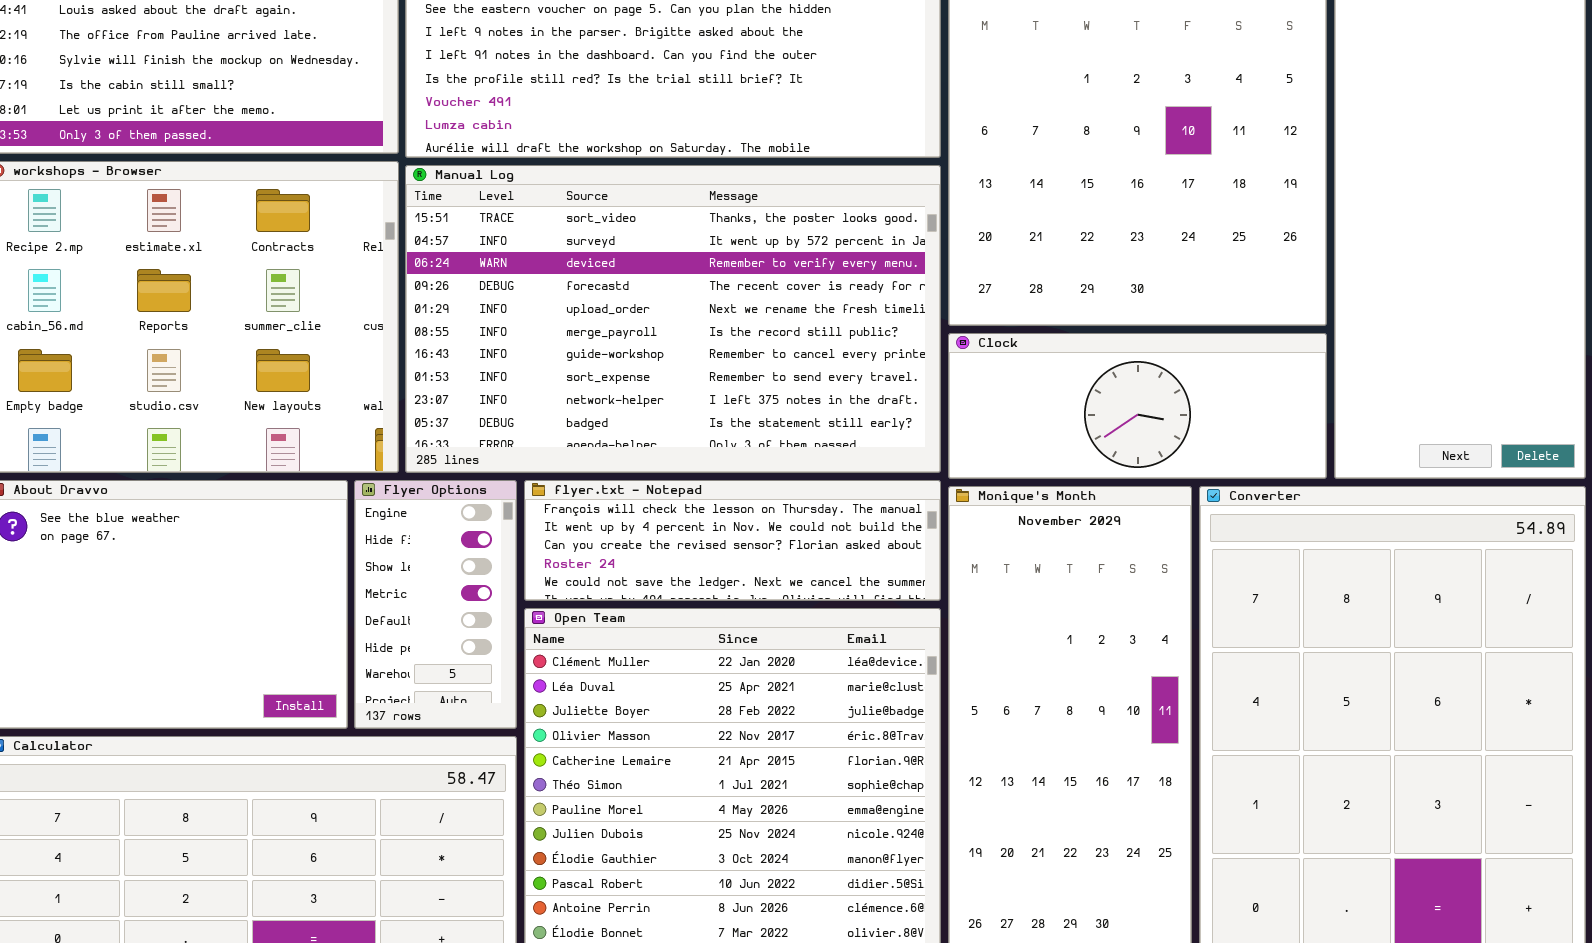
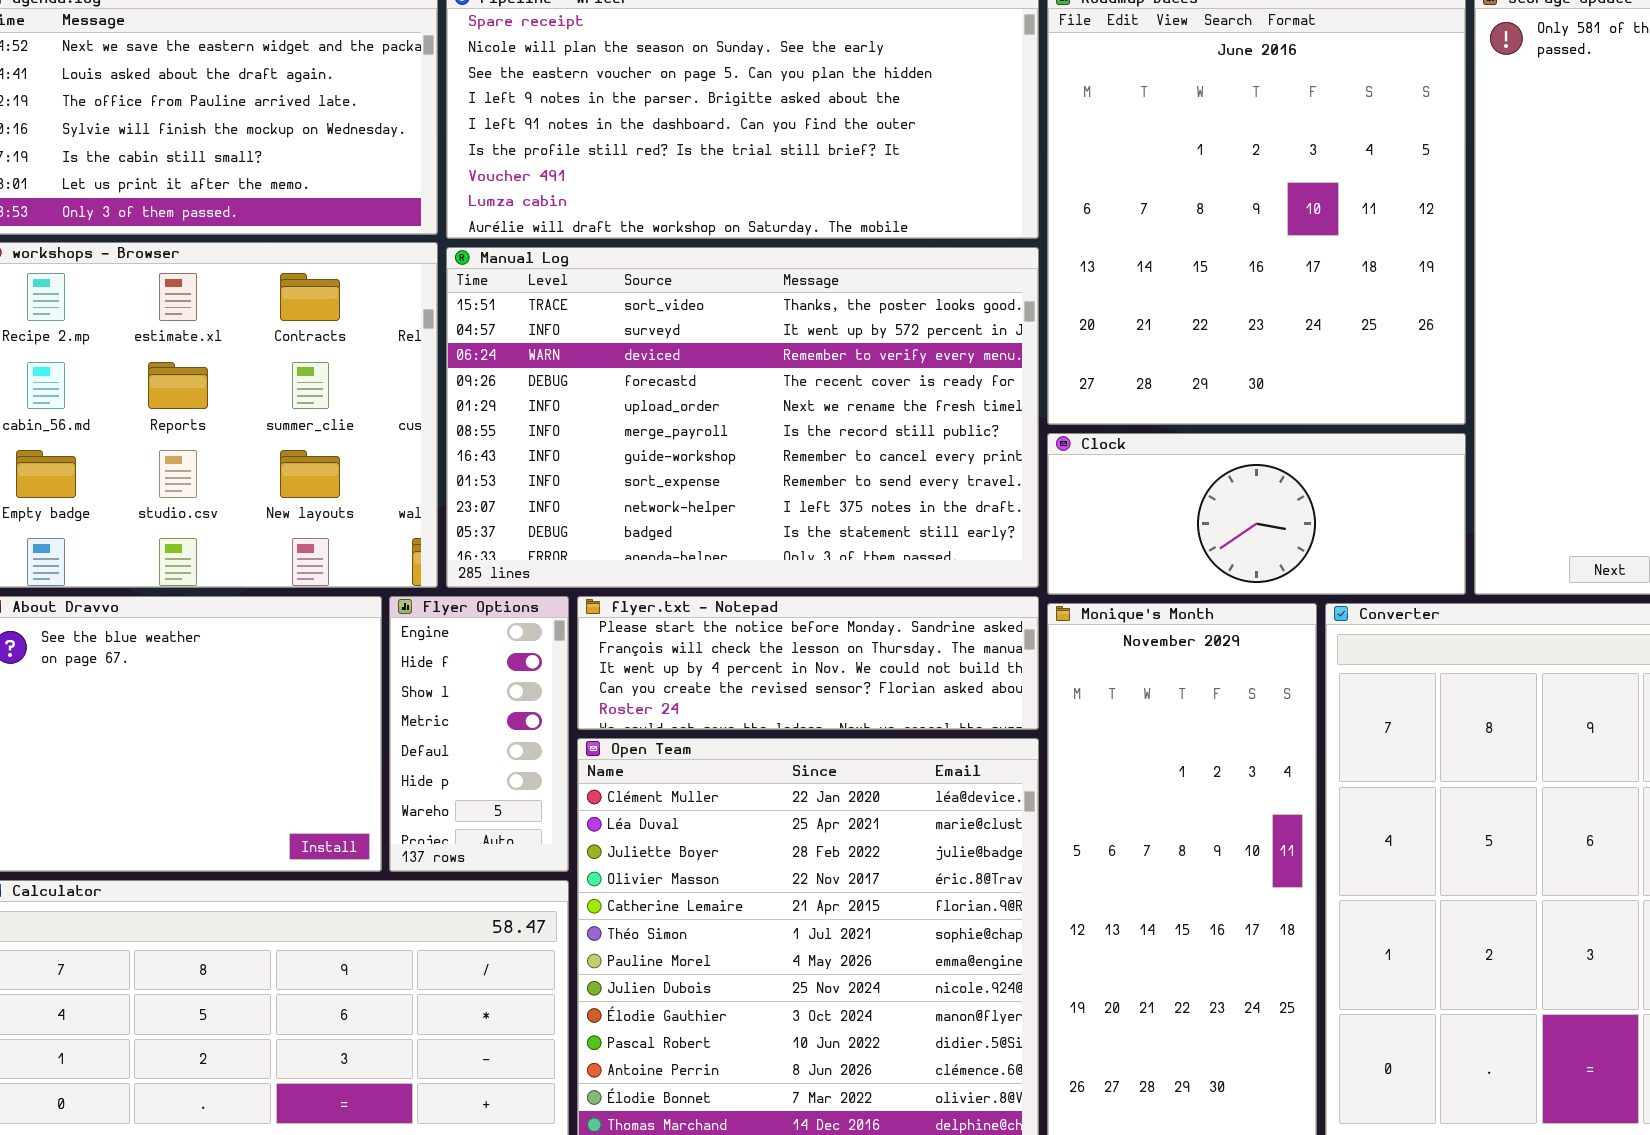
flyer.txt - Notepad: [524,480,941,601] -> [577,596,1039,730], scrolled up 1 row

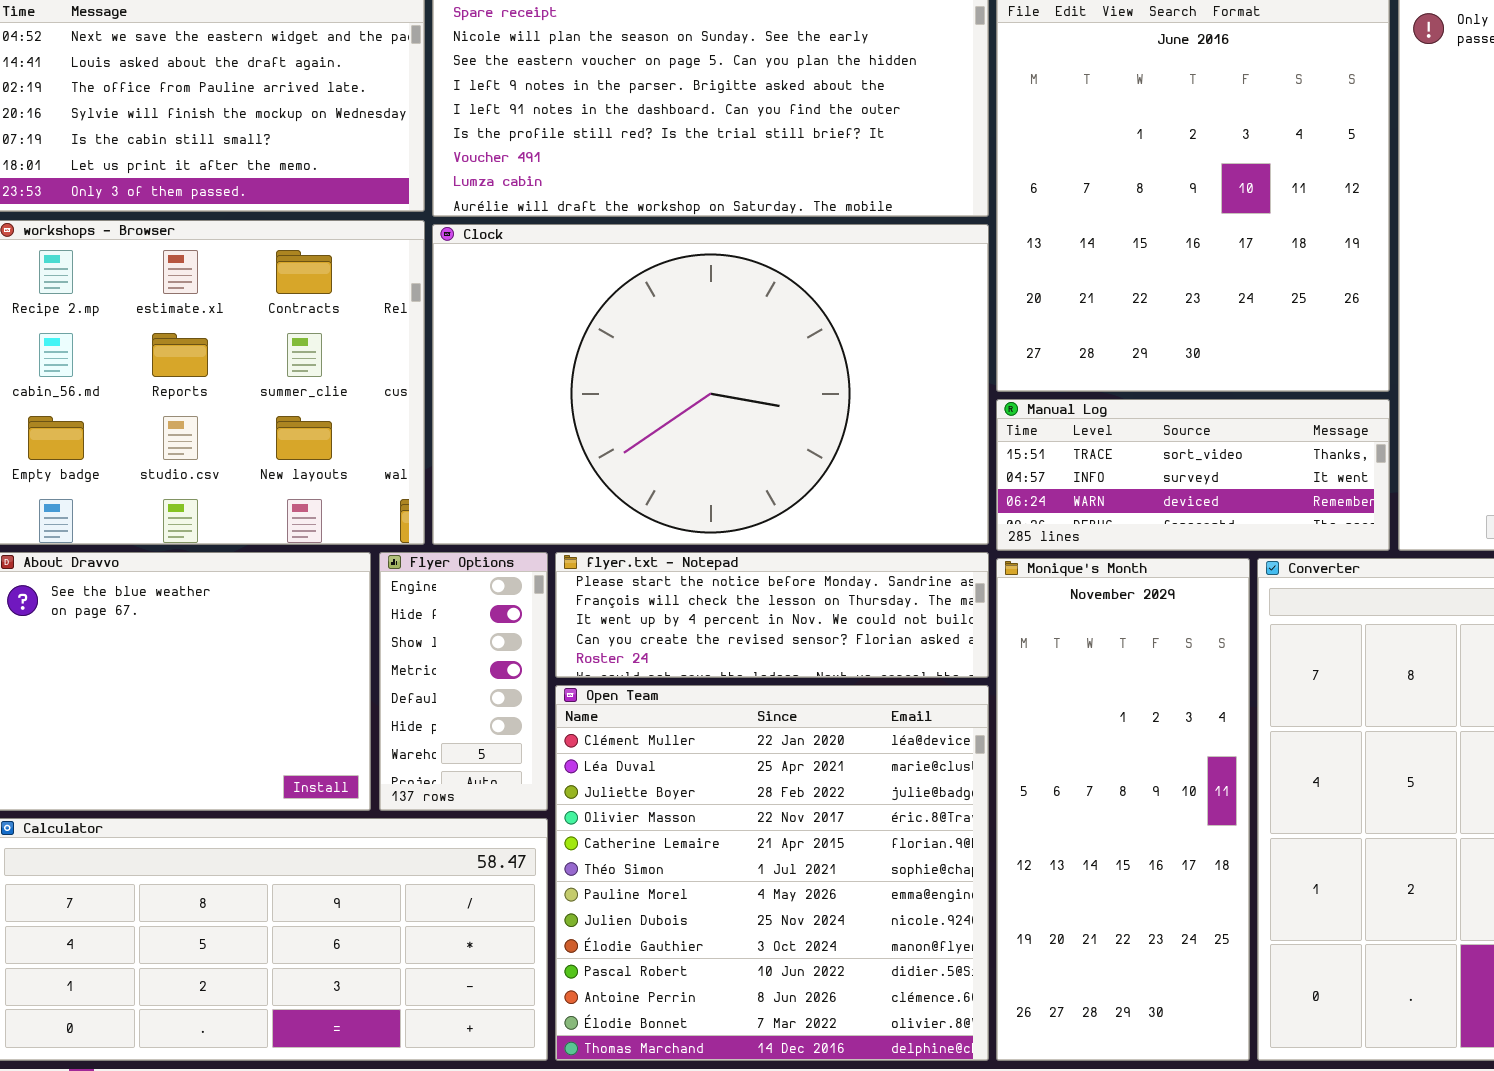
Manual Log: [446,247,1039,588] -> [996,399,1390,551], moved, resized
Clock: [1047,433,1466,595] -> [432,224,989,545], moved, resized

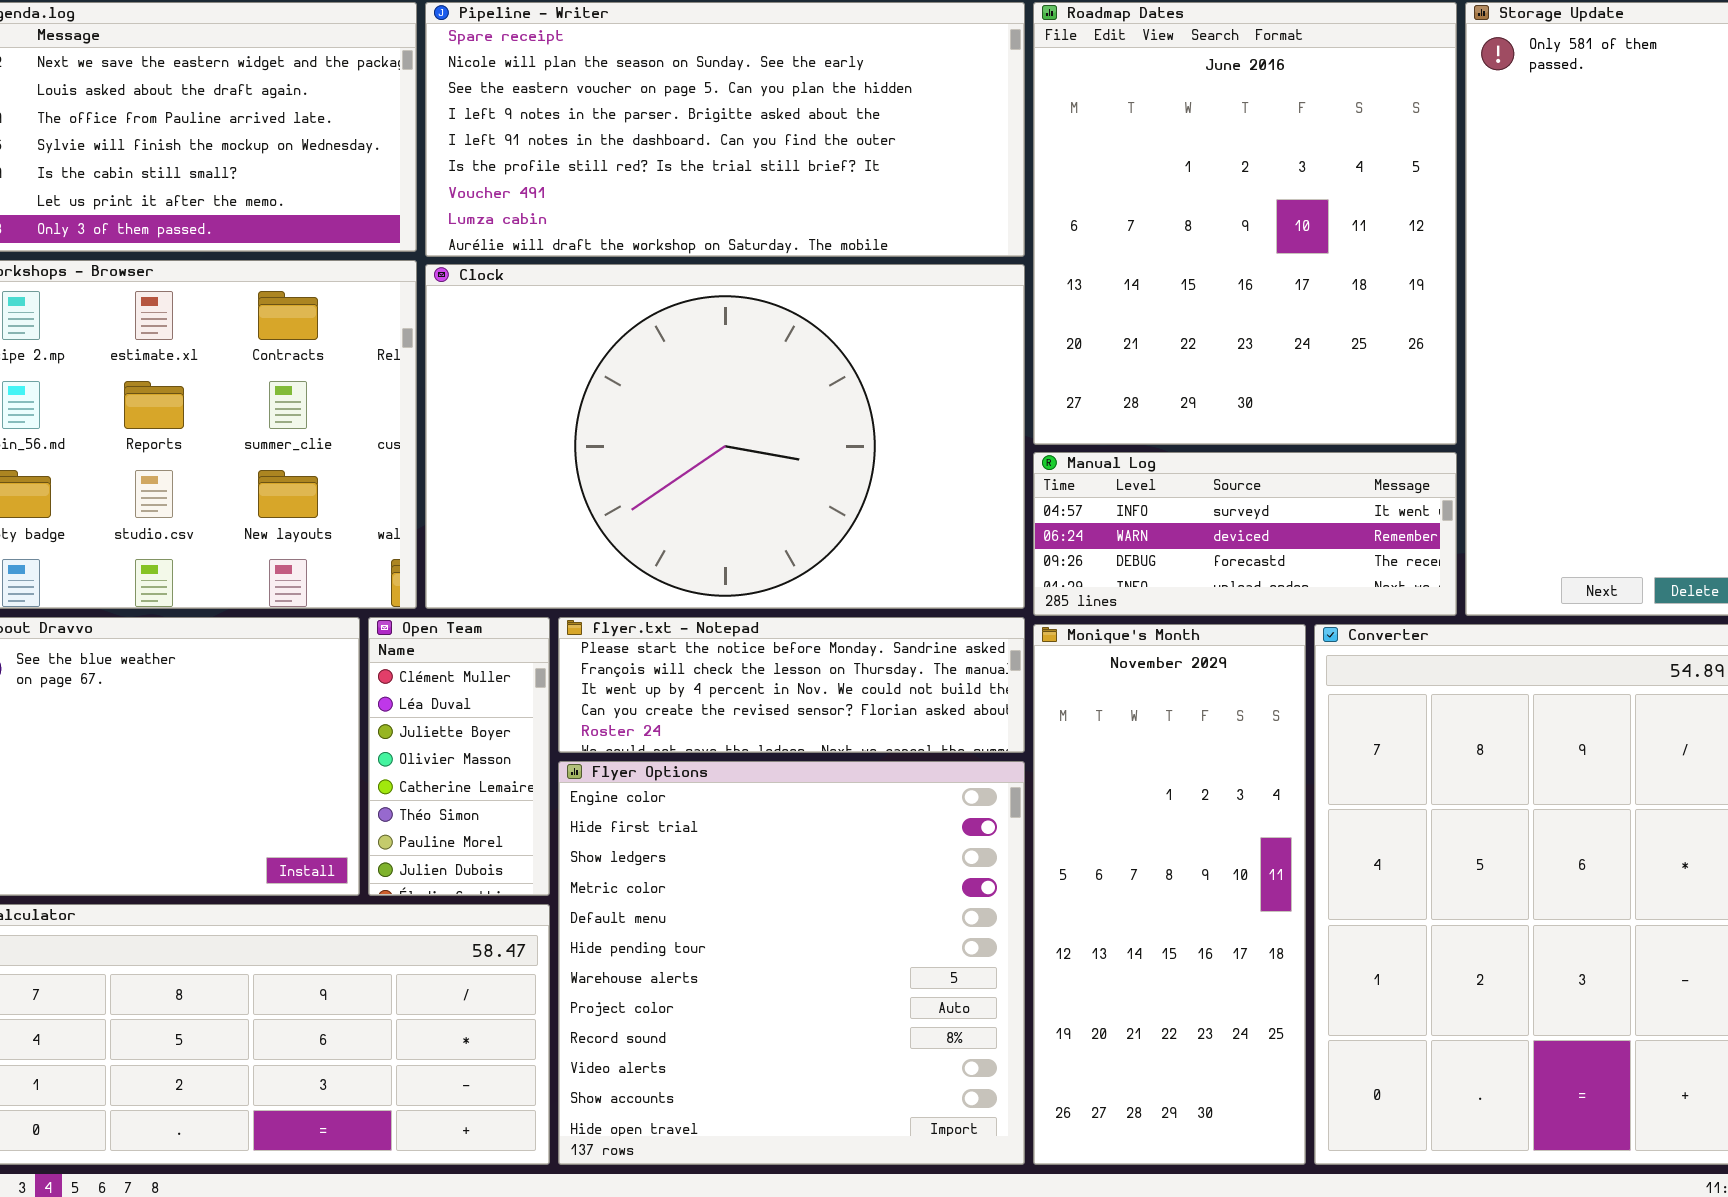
Manual Log: [996,399,1390,551] -> [1033,452,1457,616], scrolled down 1 row
Flyer Options: [379,552,548,811] -> [558,761,1025,1165], moved, resized
Open Team: [555,685,989,1061] -> [368,617,550,896], moved, resized

